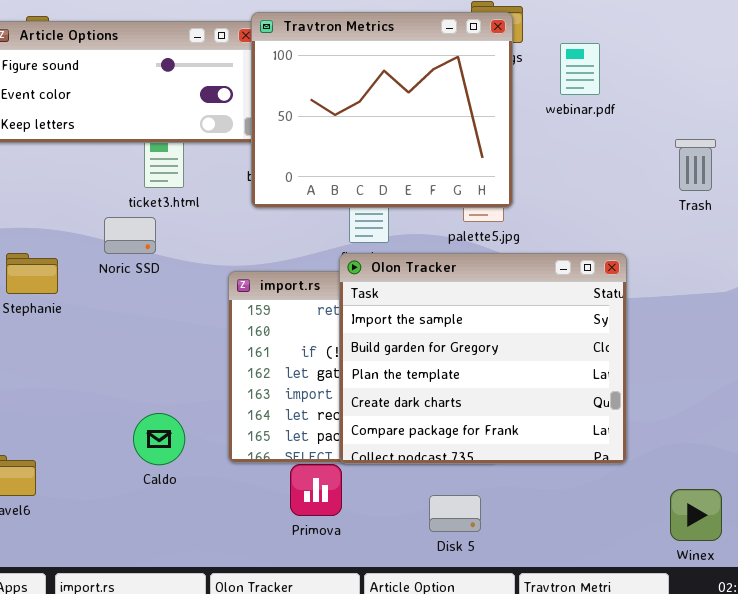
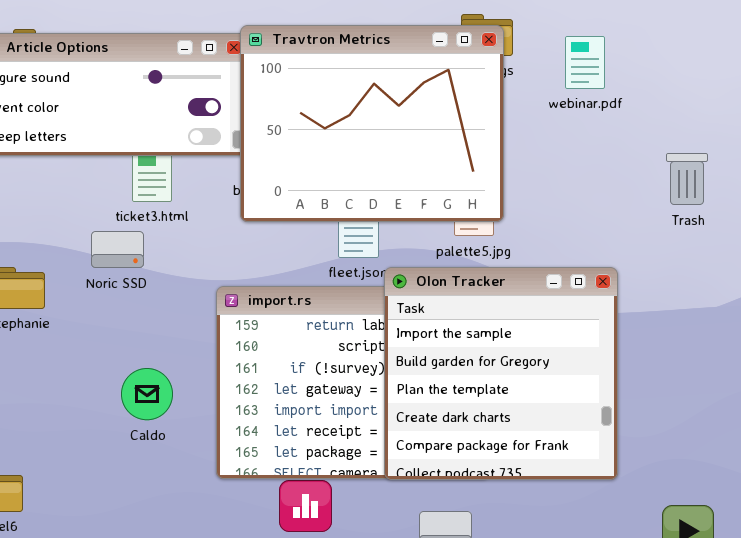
webinar.pdf: [560,43,600,95] -> [565,36,605,89], moved
Olon Tracker: [339,253,627,464] -> [384,267,618,480], resized
Caldo: [133,413,185,465] -> [121,368,173,420], moved

